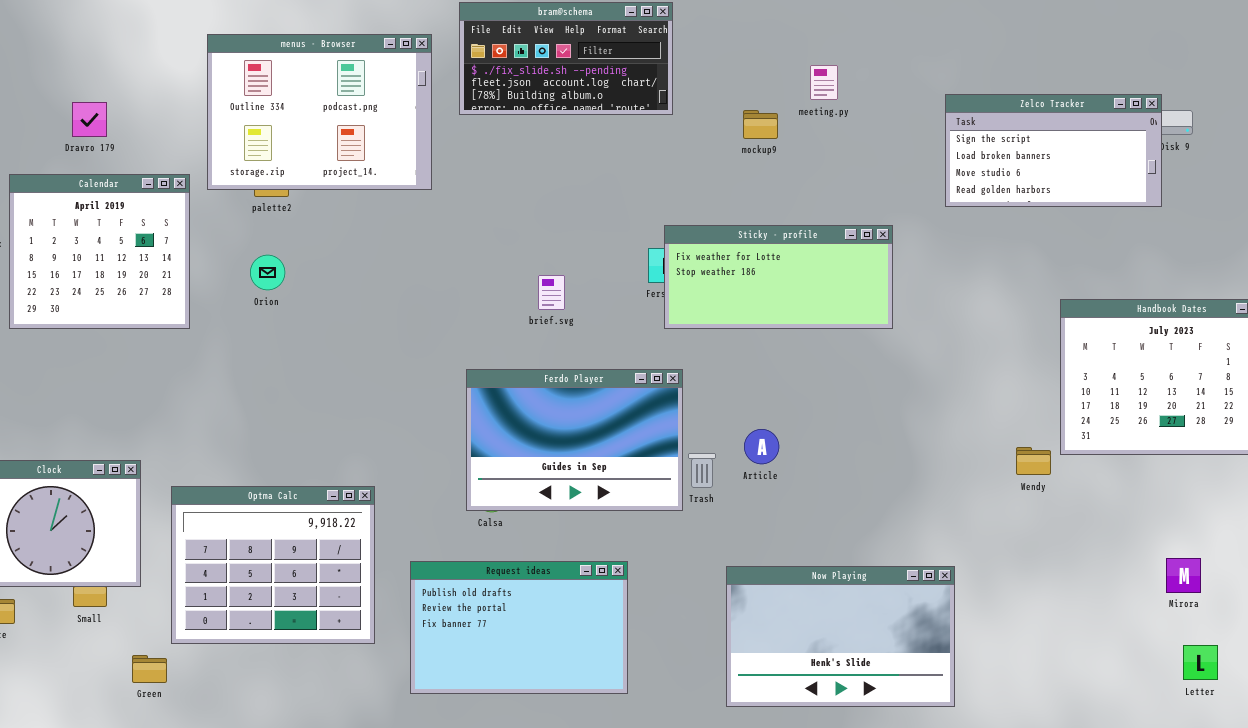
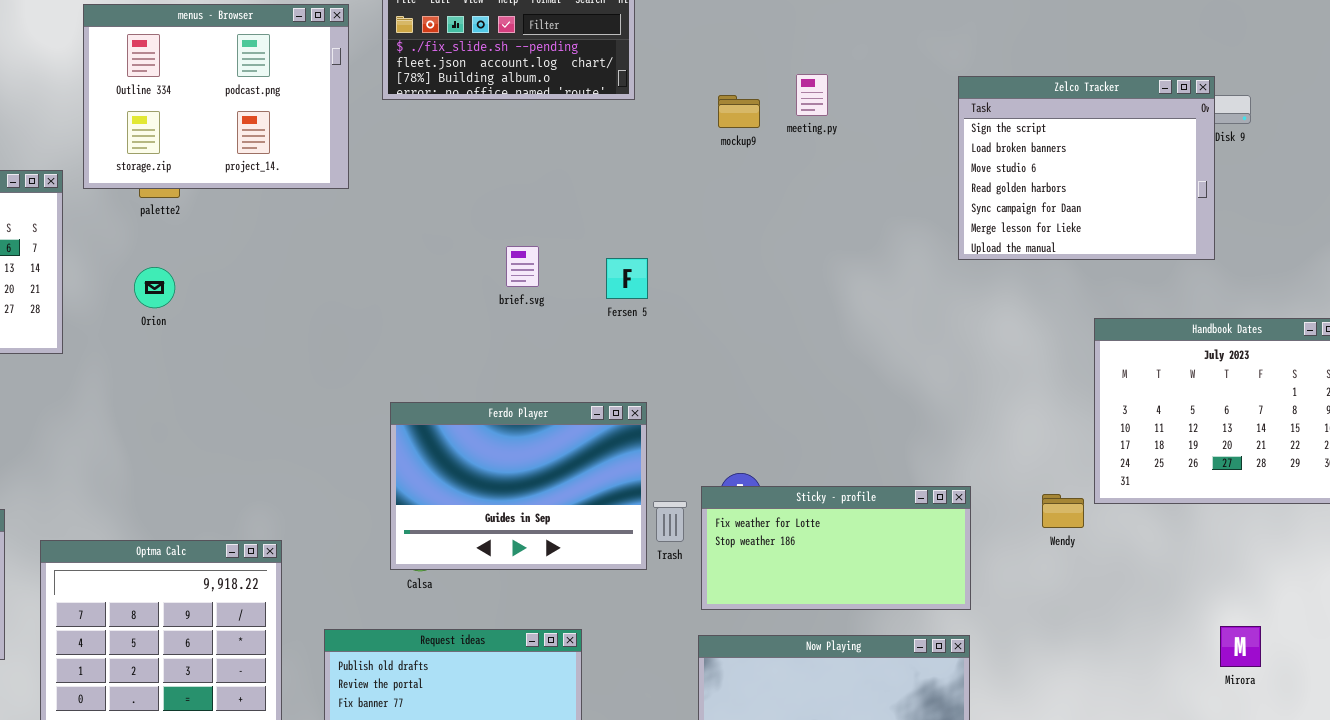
meeting.py: [810,65,838,100] -> [796,74,828,116], moved
Zelco Tracker: [945,94,1162,207] -> [958,76,1215,260], resized
Sticky - profile: [664,225,893,329] -> [701,486,971,610], moved
brief.svg: [538,275,565,310] -> [506,246,539,287], moved

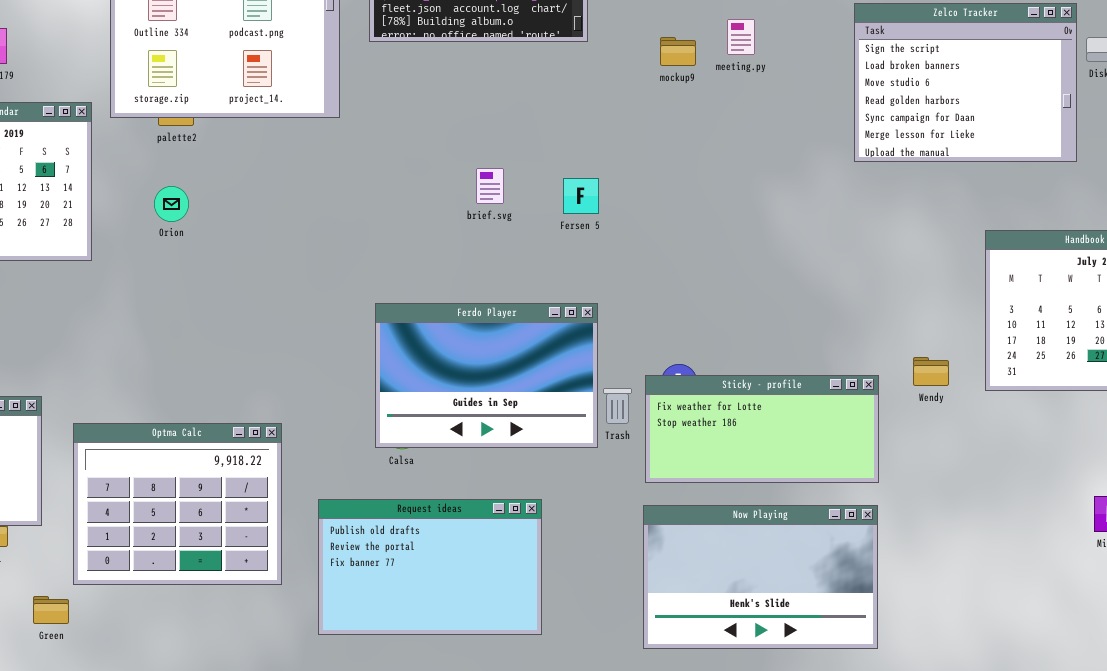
Zelco Tracker: [958,76,1215,260] -> [854,3,1077,162], moved
Wendy: [1042,494,1084,528] -> [913,357,949,386], moved

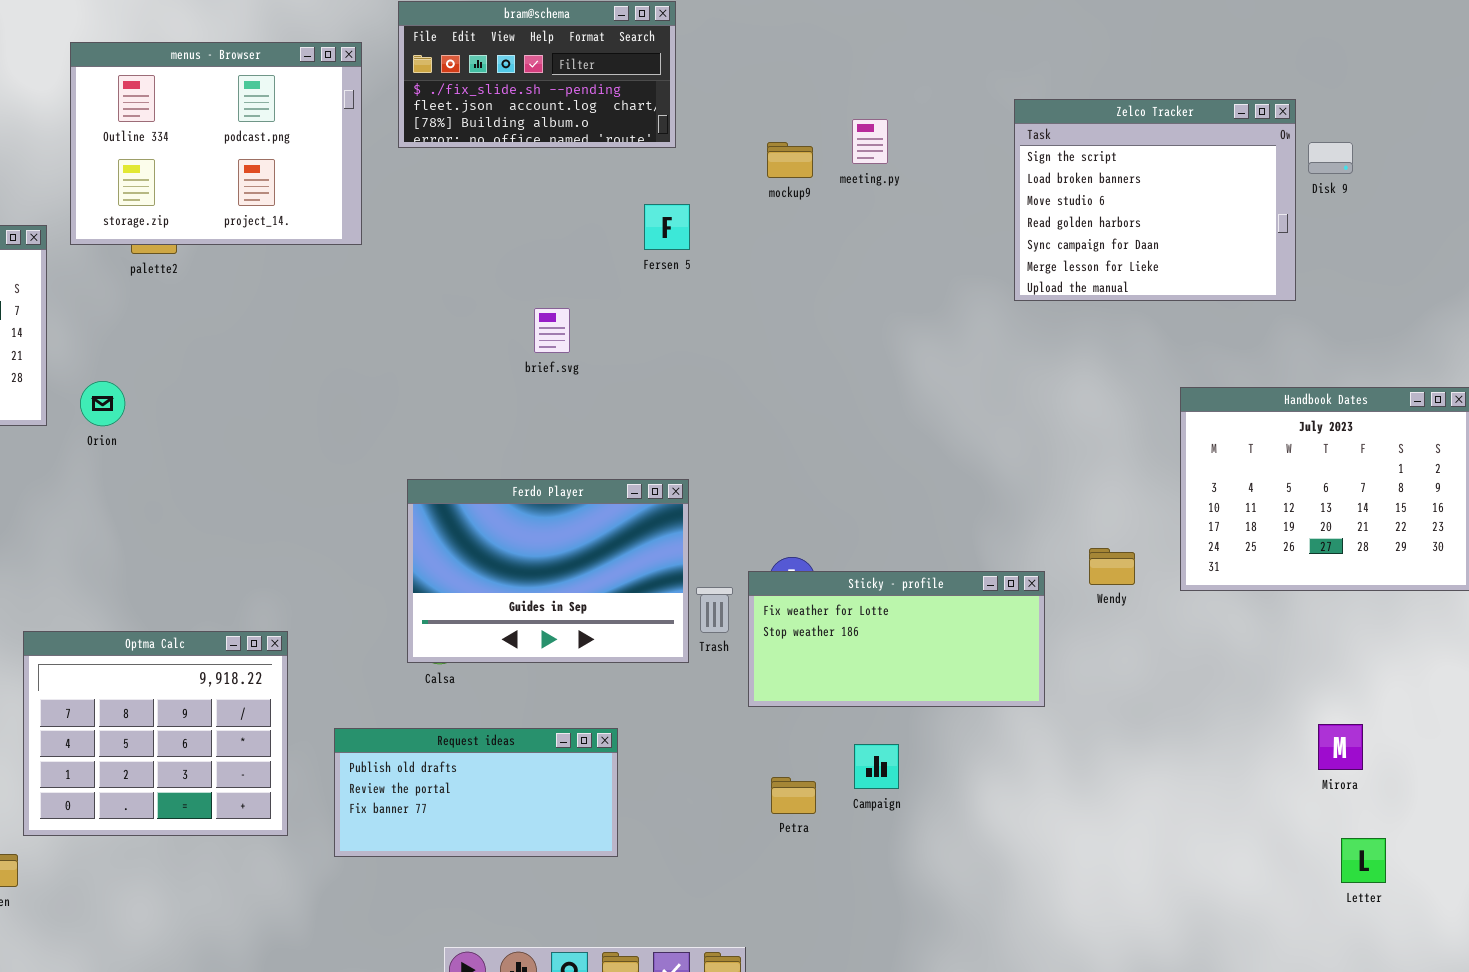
Fersen 5: [563,178,599,214] -> [644,204,690,250], moved
Orion: [154,186,189,222] -> [80,381,125,426], moved
Request ideas: [318,499,542,635] -> [334,728,618,857], resized
Now Playing: [643,505,878,649] -> none, closed

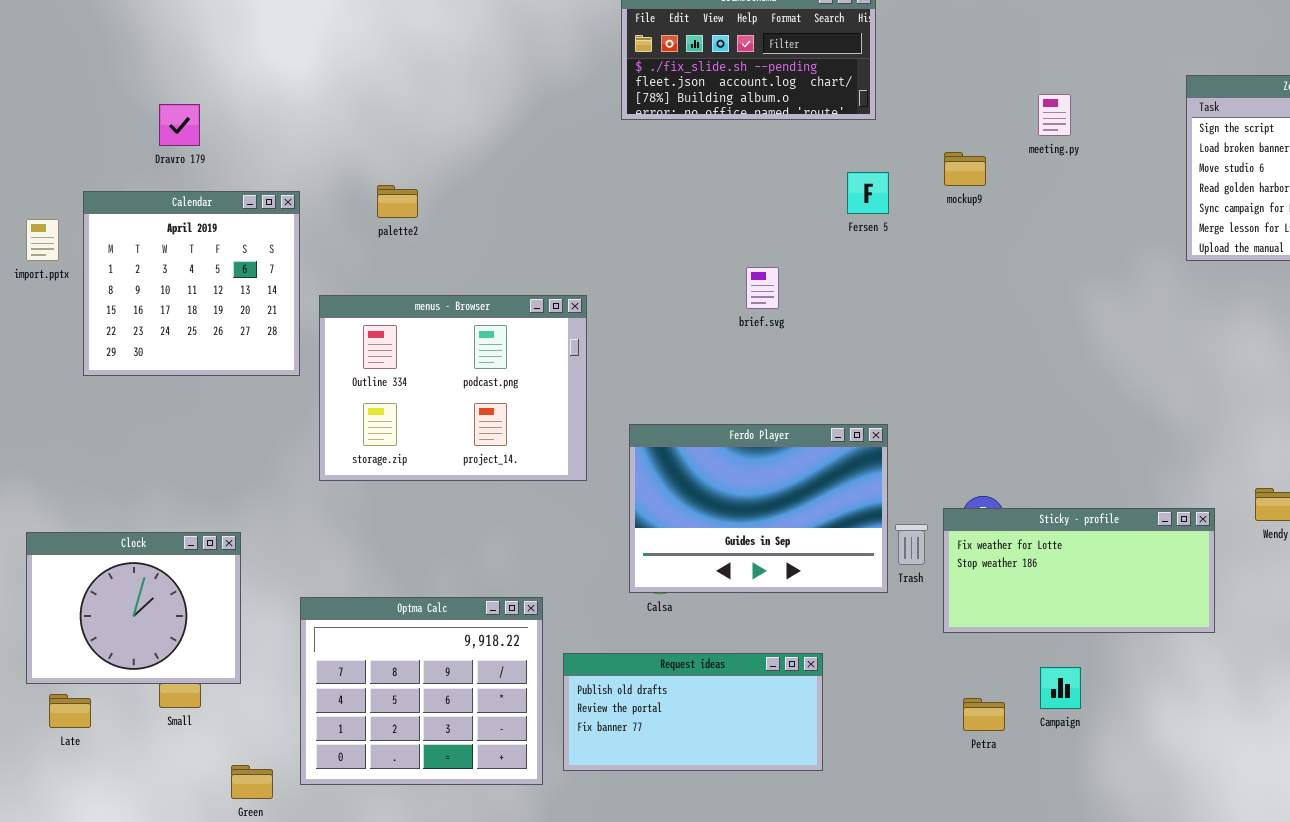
menus - Browser: [70,42,362,245] -> [319,295,587,481], moved
mockup9: [767,142,813,178] -> [944,152,986,186], moved
Optma Calc: [23,631,288,836] -> [300,597,543,785], moved

